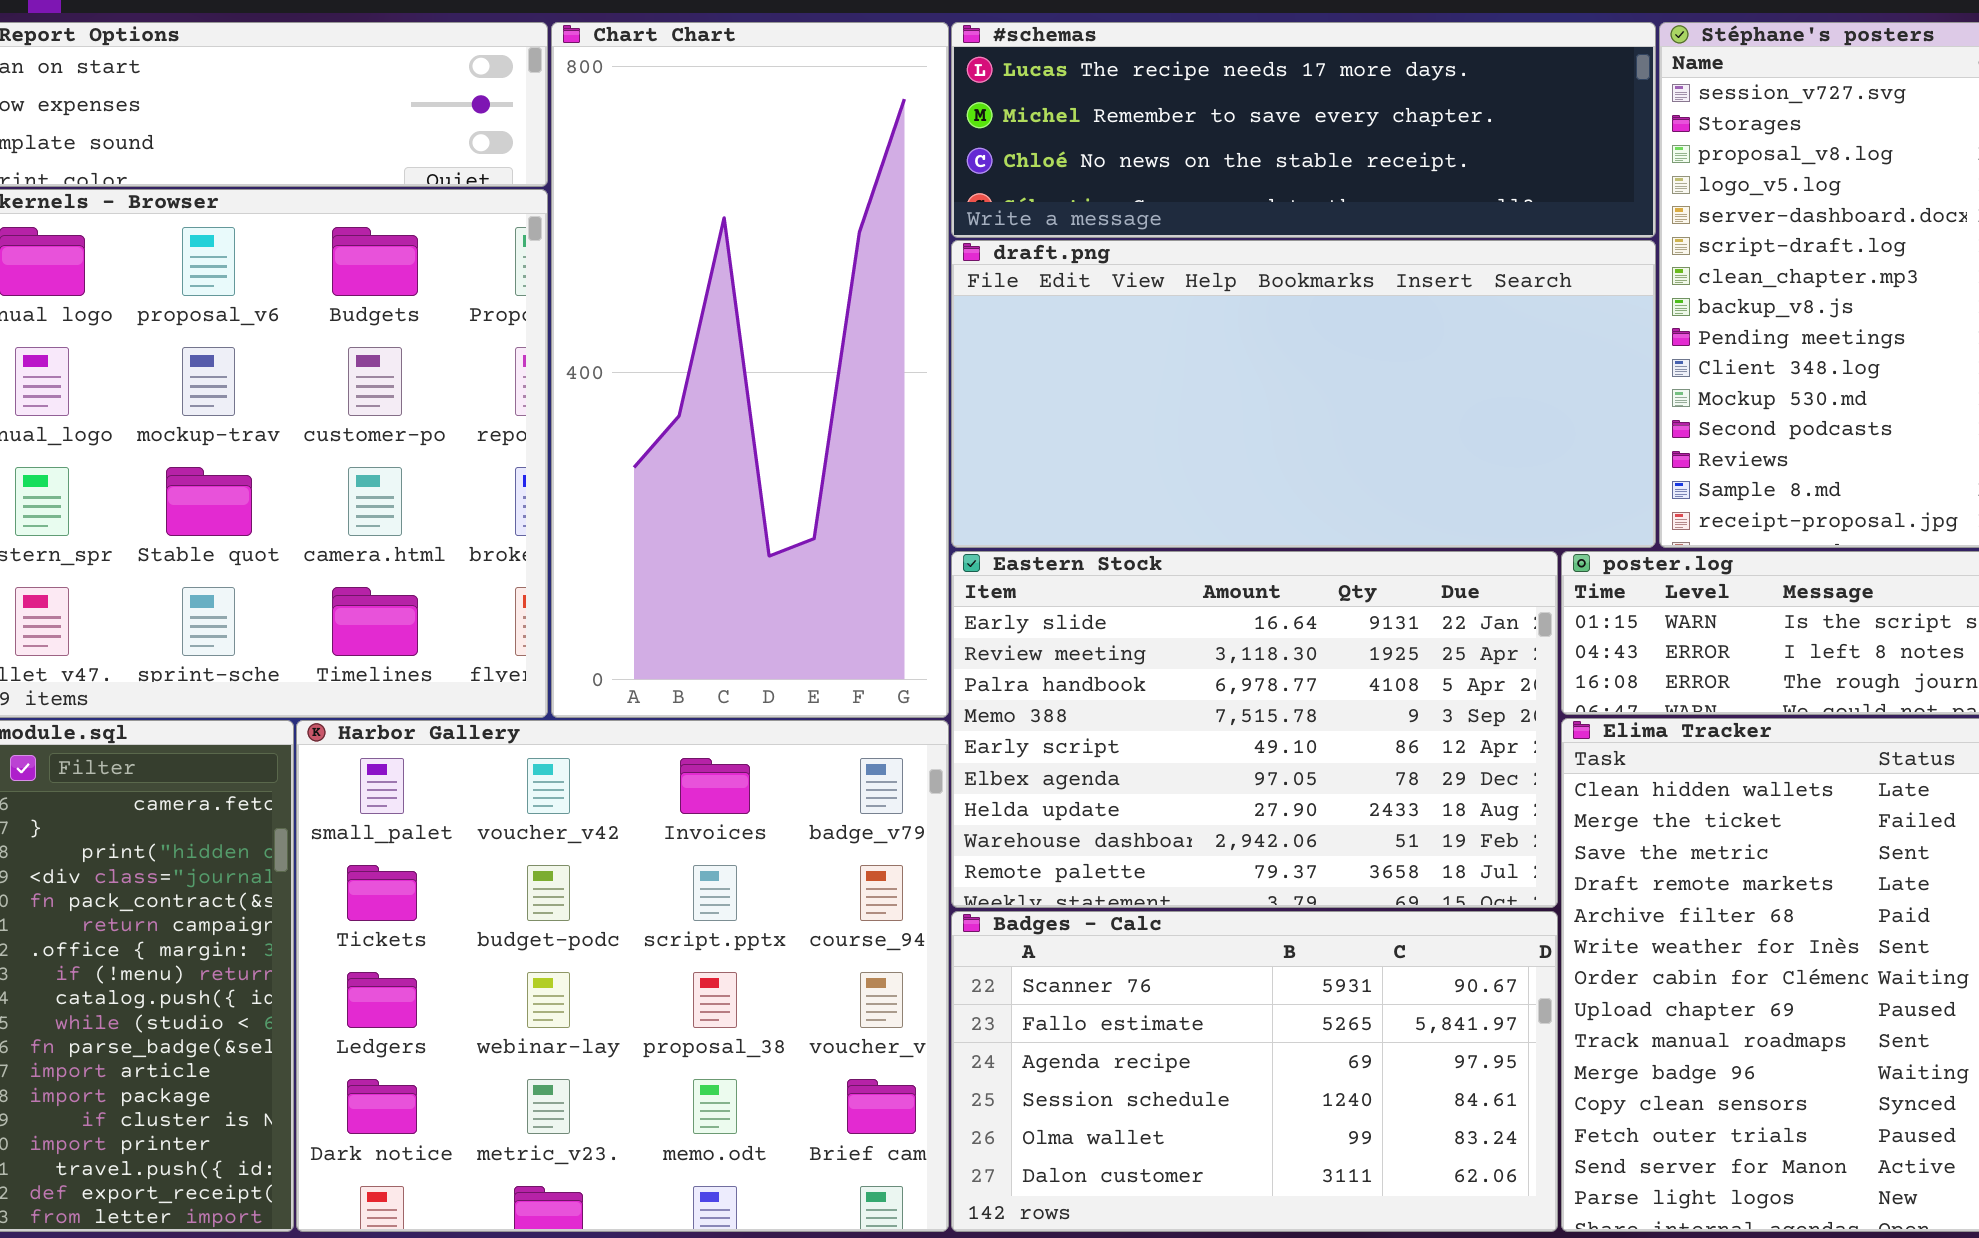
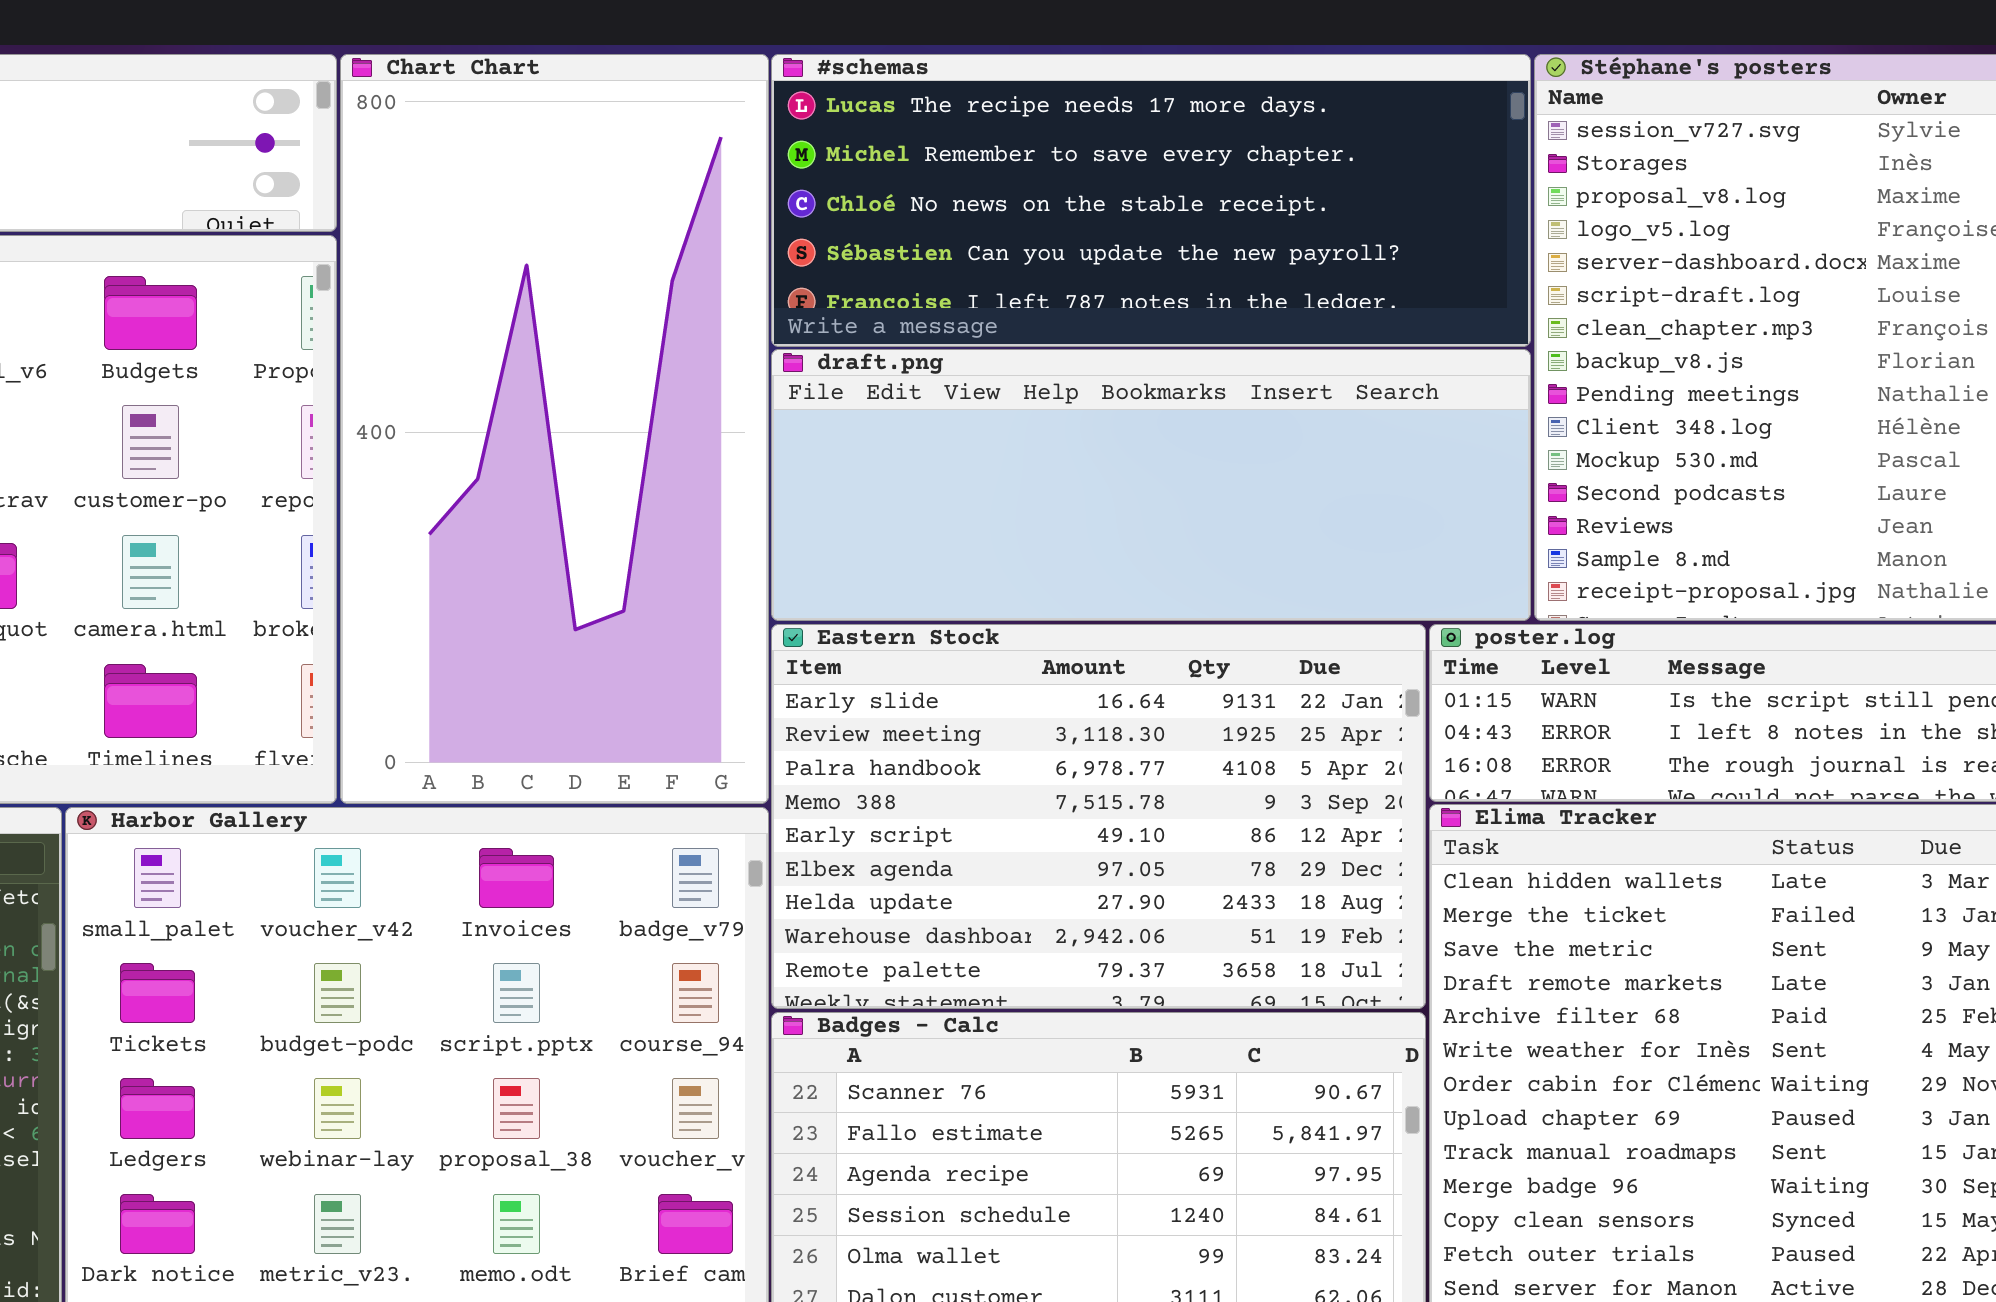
#schemas: [951,22,1656,238] -> [771,54,1531,347], resized
draft.png: [951,240,1656,548] -> [771,349,1531,621], resized

